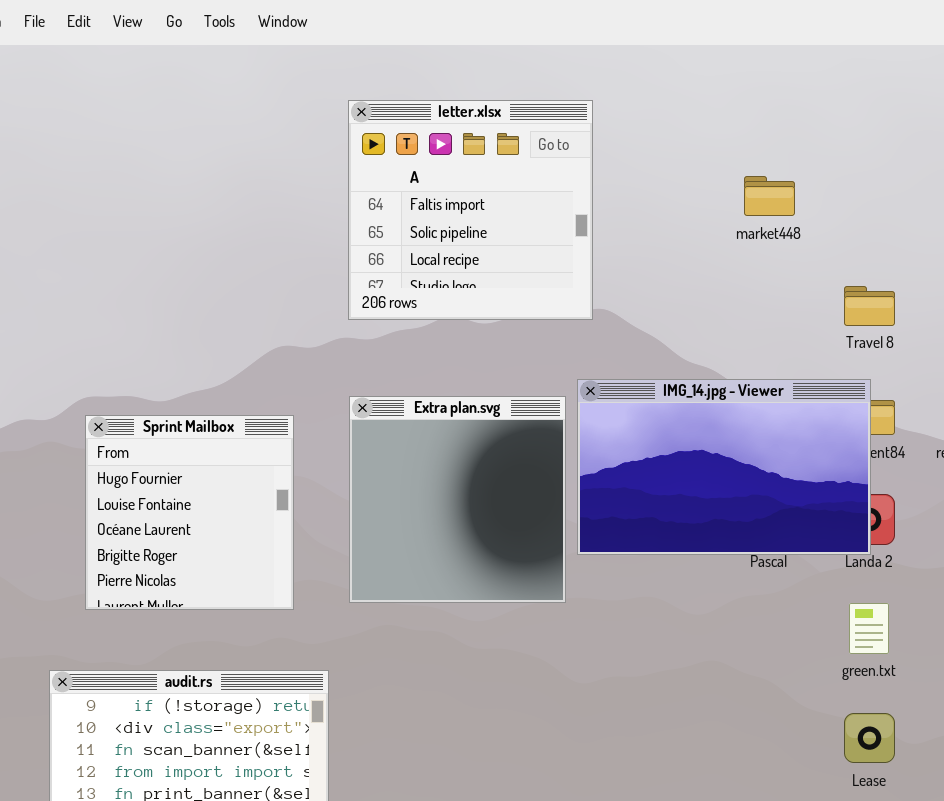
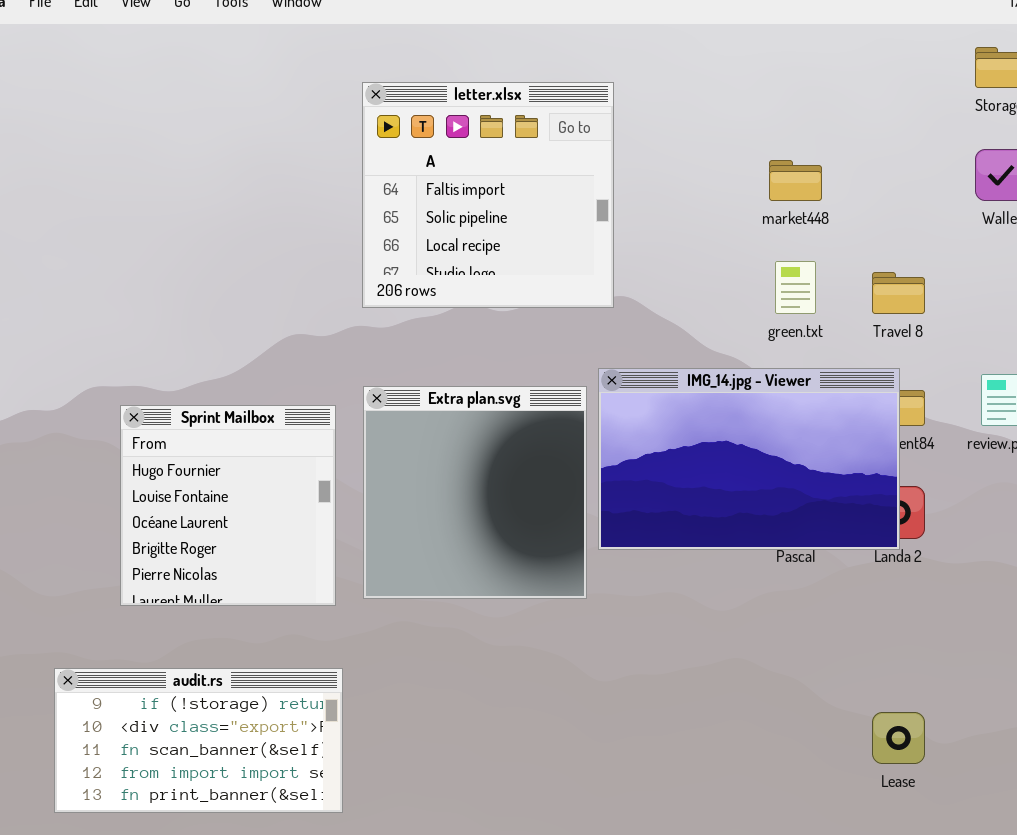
Sprint Mailbox: [85,415,294,610] -> [120,405,336,606], moved
green.txt: [849,603,889,654] -> [775,261,816,314], moved

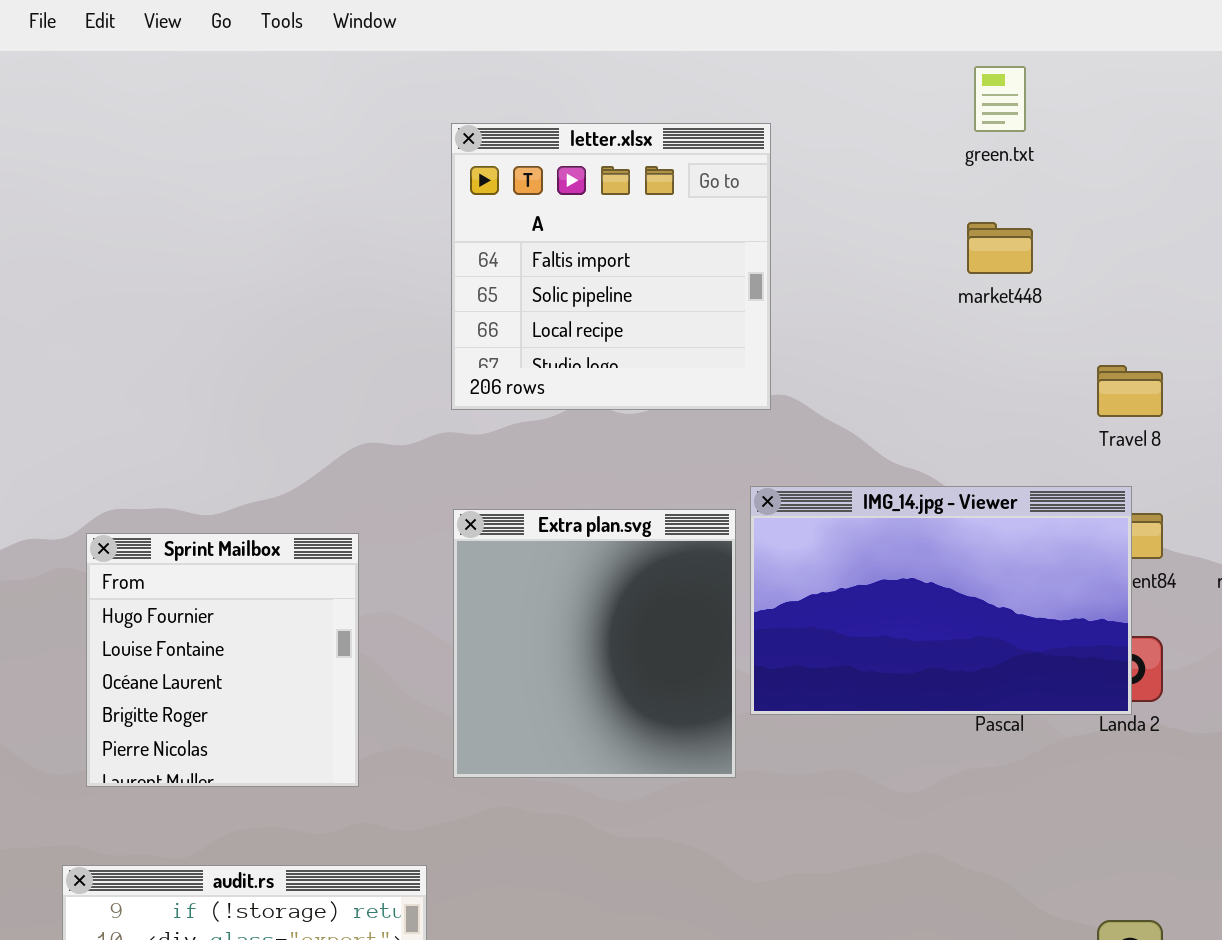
green.txt: [775,261,816,314] -> [974,66,1026,132], moved
Sprint Mailbox: [120,405,336,606] -> [86,533,359,787], moved

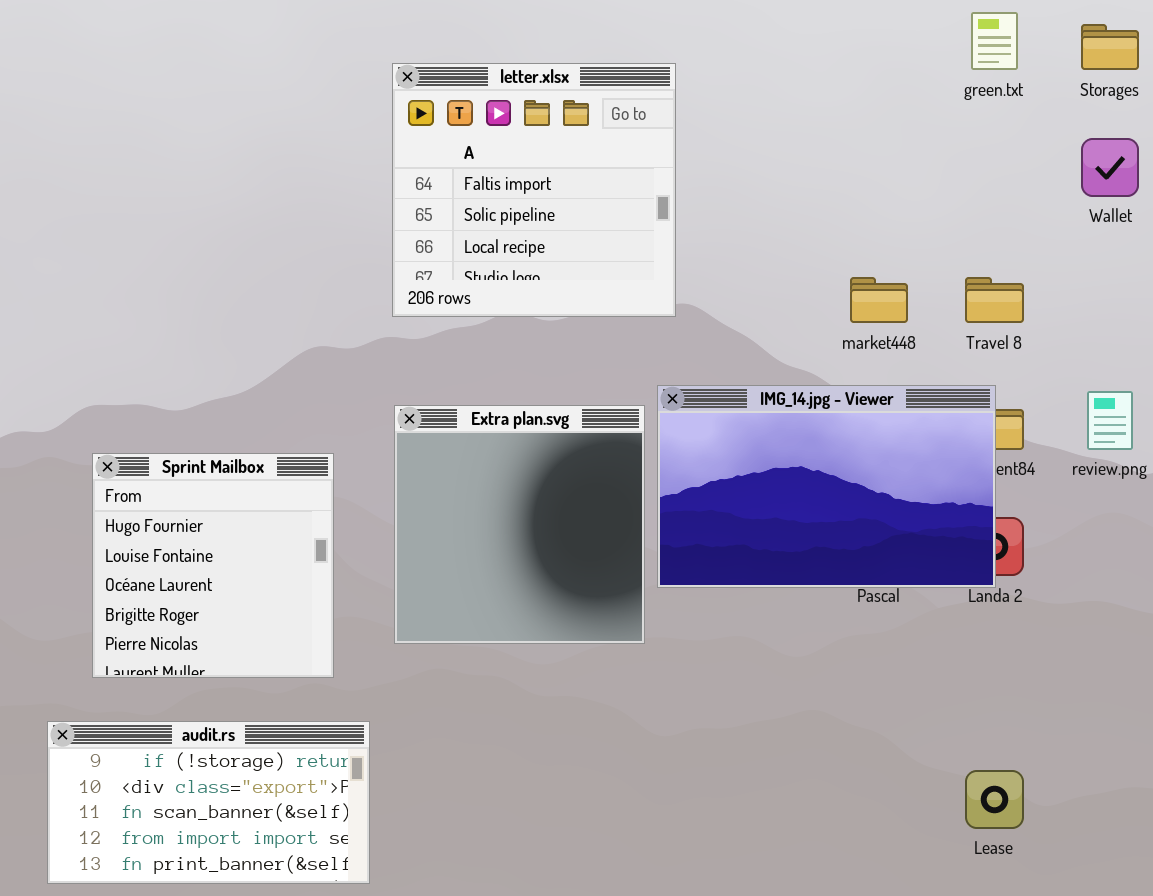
green.txt: [974,66,1026,132] -> [971,12,1018,70], moved
market448: [967,222,1033,274] -> [850,277,908,323], moved
Sprint Mailbox: [86,533,359,787] -> [92,453,334,678], moved

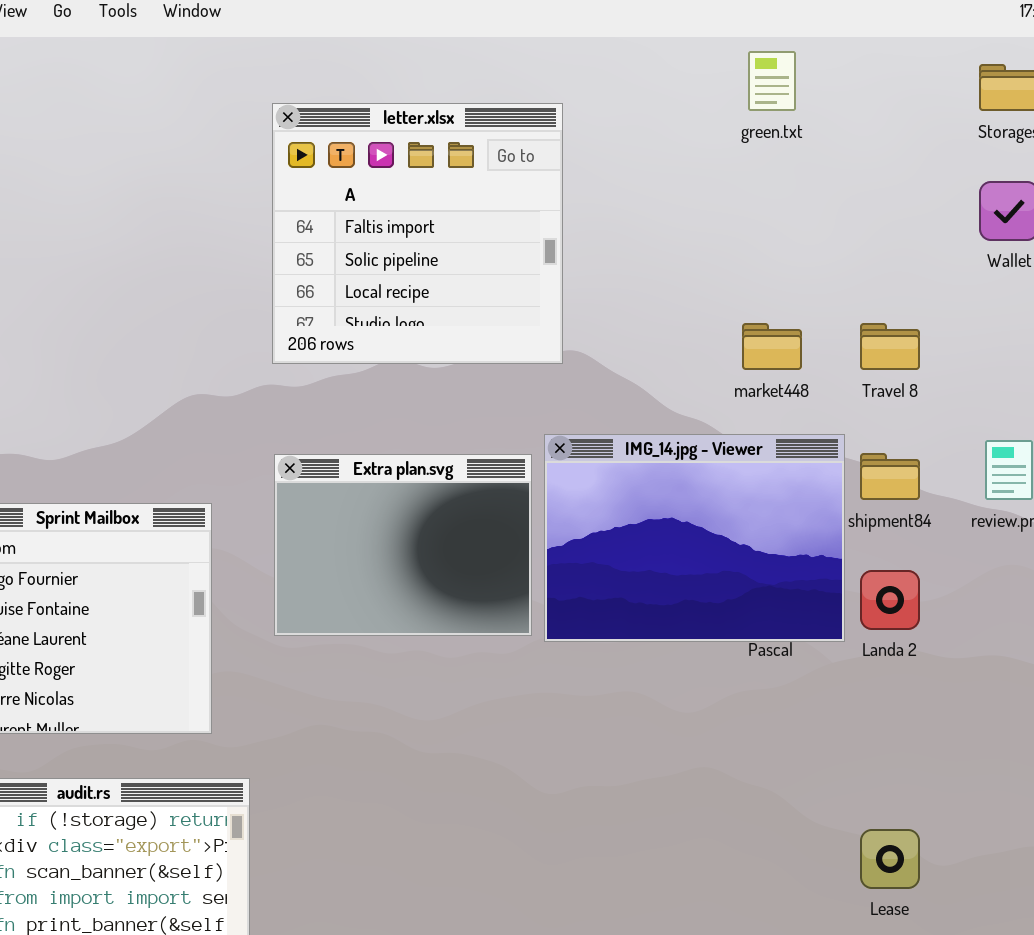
green.txt: [971,12,1018,70] -> [748,51,796,111], moved
IMG_14.jpg - Viewer: [657,385,996,588] -> [544,434,845,642], resized
Extra plan.svg: [394,405,645,644] -> [274,454,532,636], resized

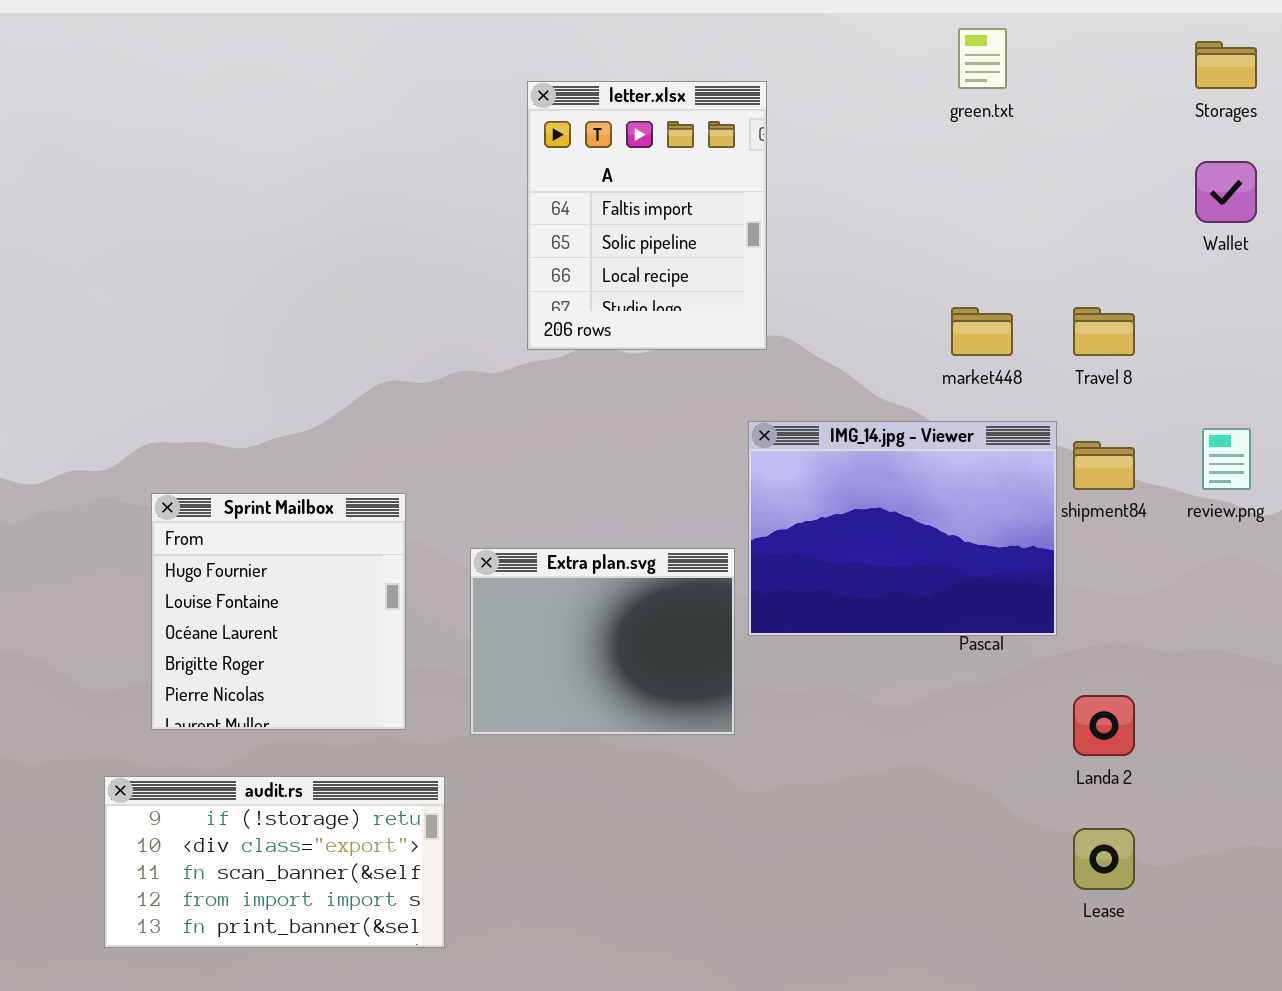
letter.xlsx: [272,103,563,364] -> [527,81,767,350], resized
Extra plan.svg: [274,454,532,636] -> [470,548,735,735], moved
Landa 2: [860,570,920,630] -> [1073,695,1135,756], moved

